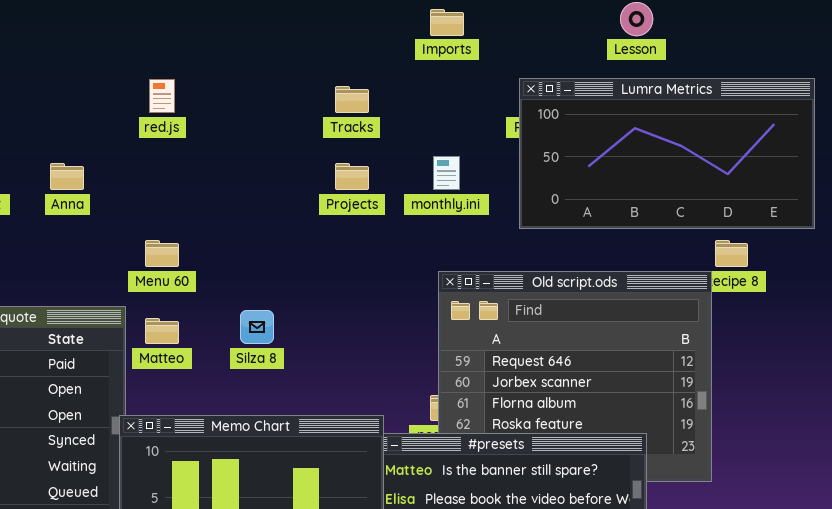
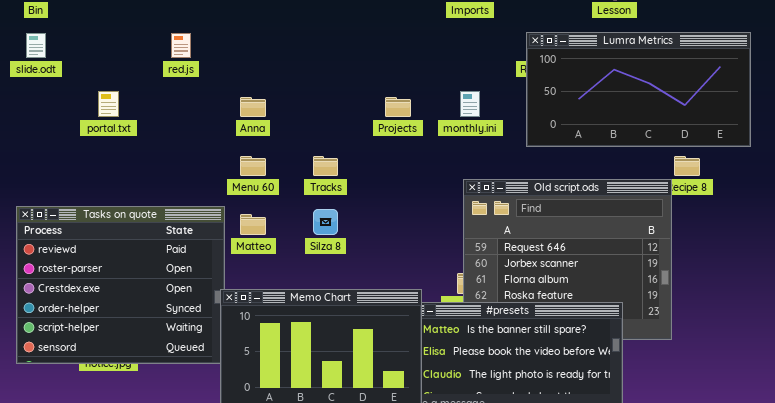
red.js: [149,79,175,113] -> [171,33,191,58], moved
Tracks: [335,86,369,113] -> [313,156,338,176], moved
Anna: [50,163,84,190] -> [240,97,266,117], moved

